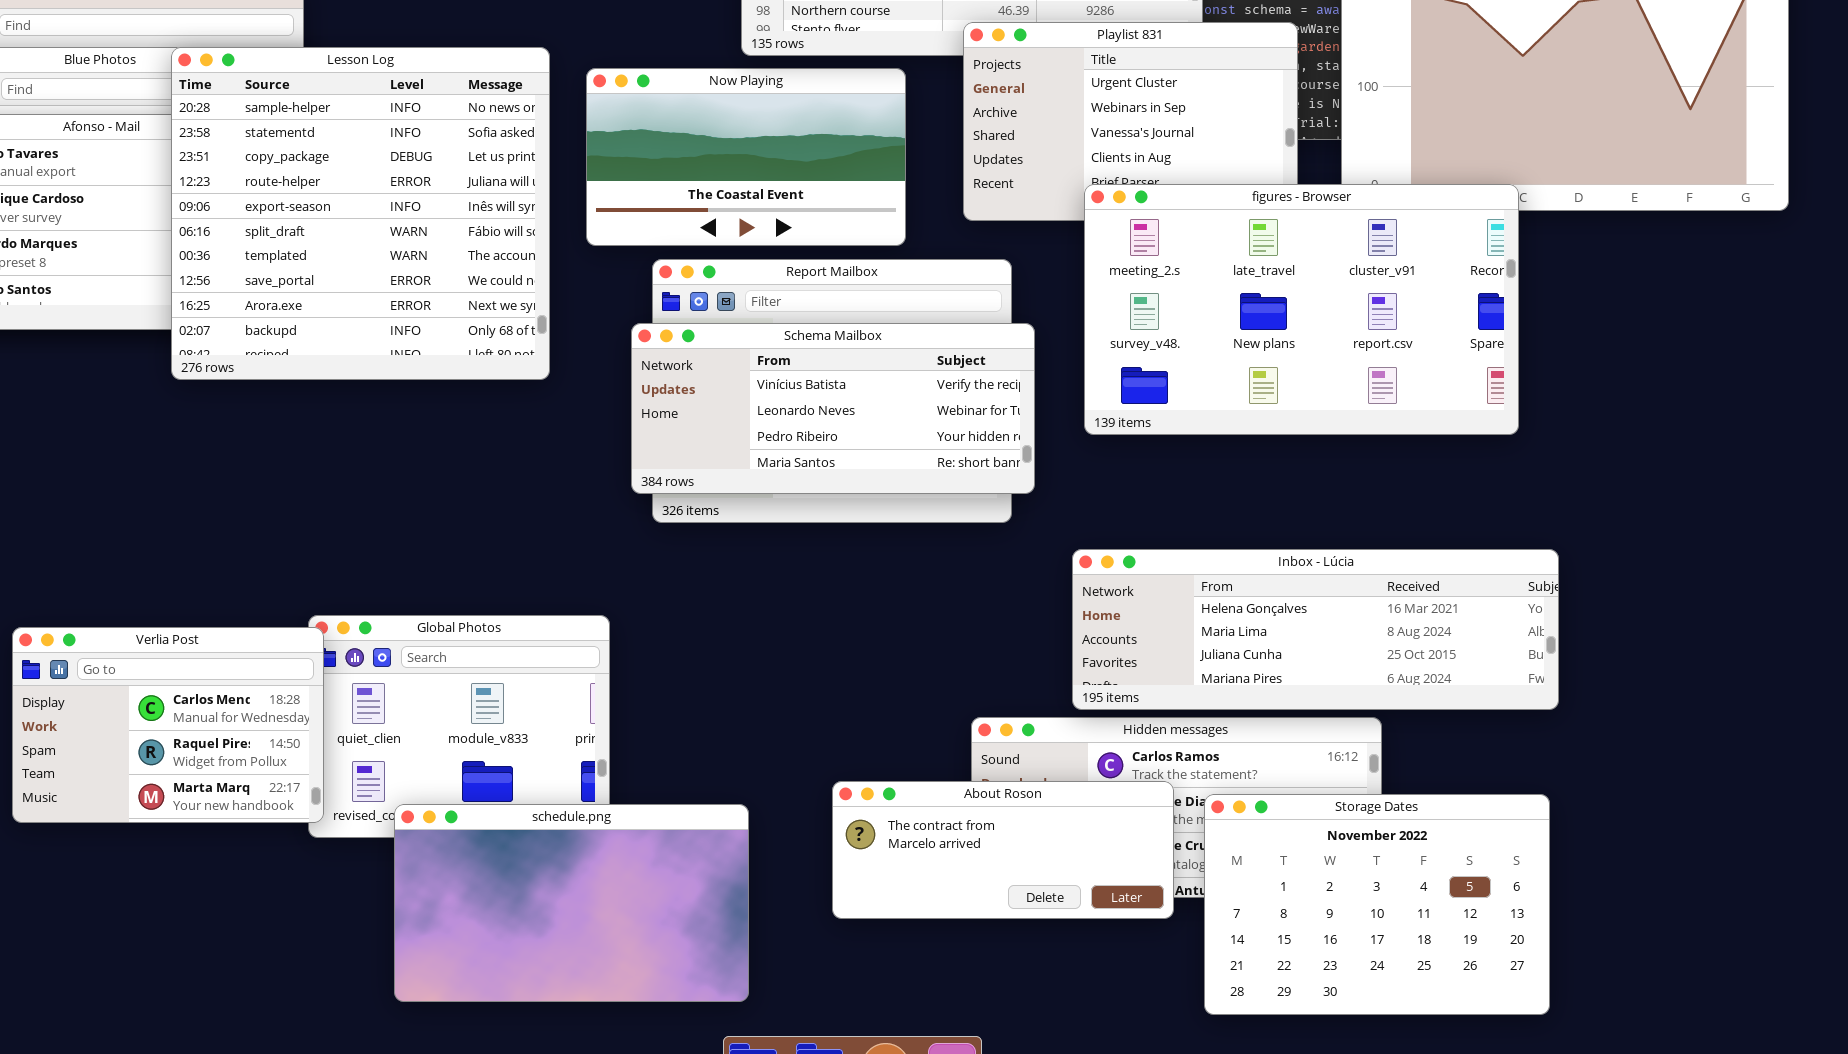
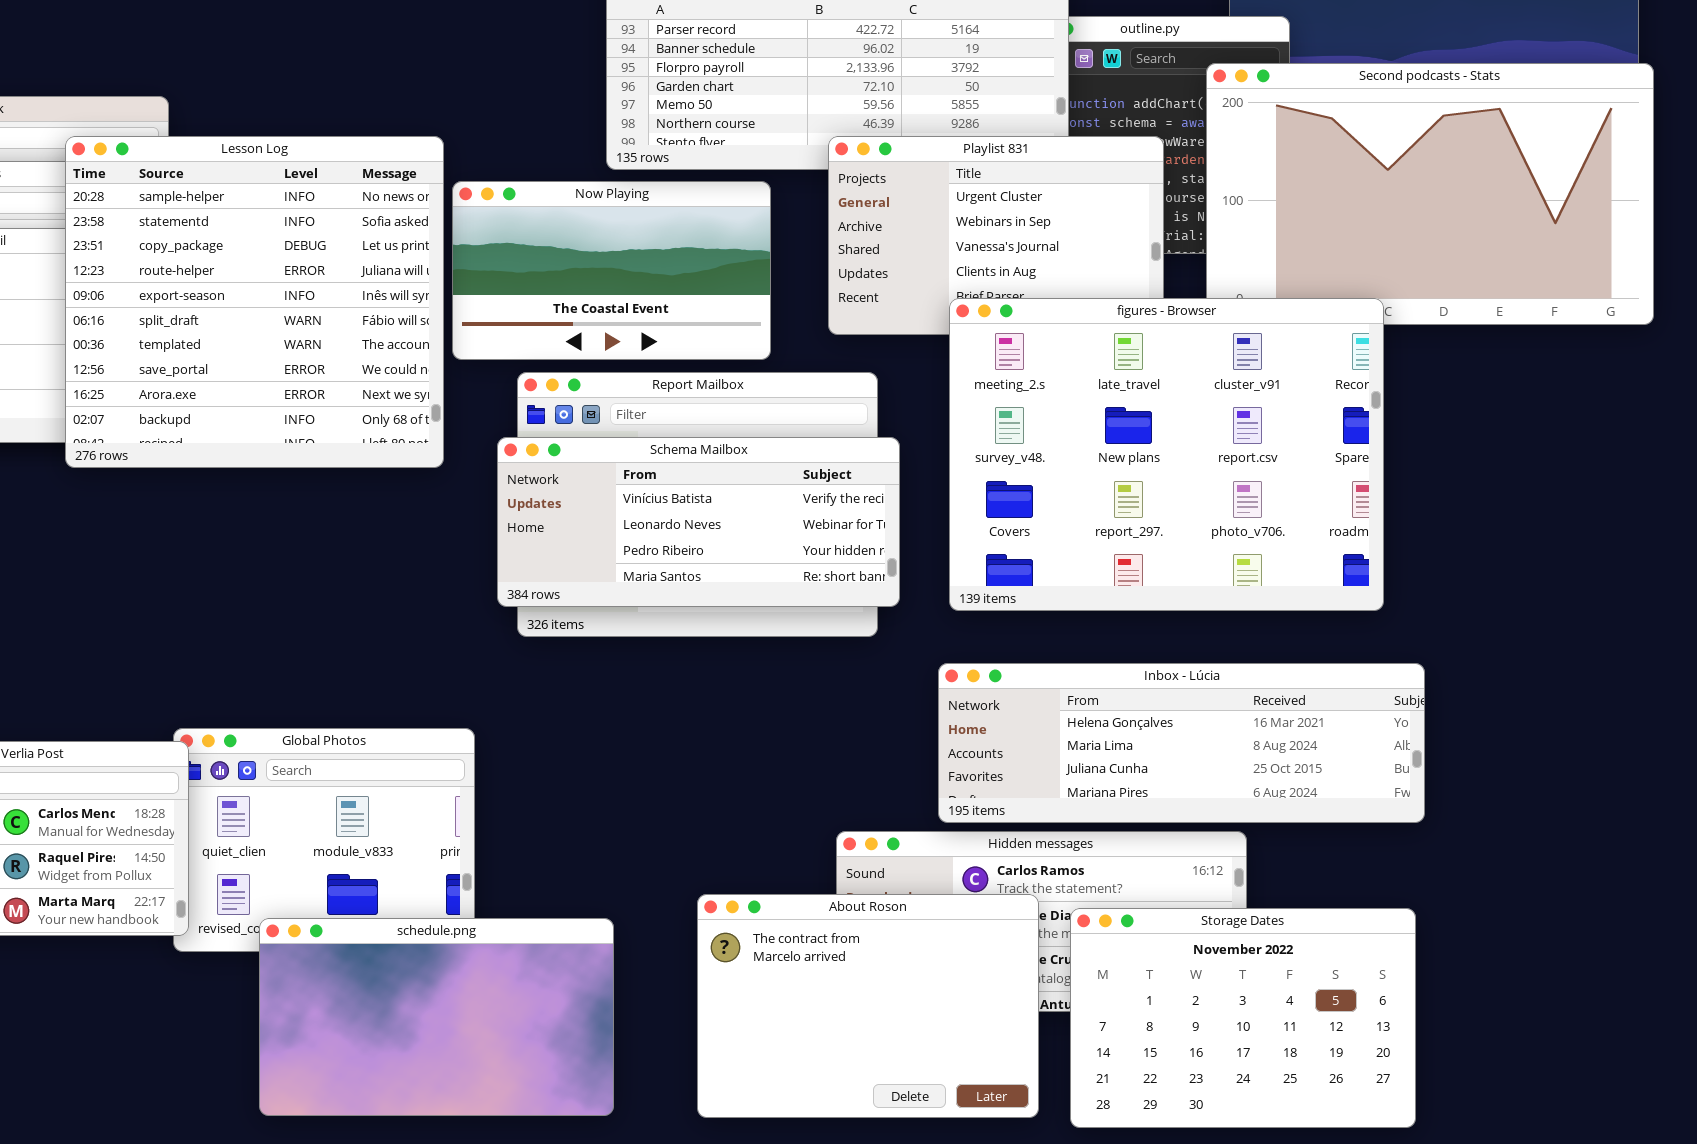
Lesson Log: [171,47,550,380] -> [65,136,444,468], moved
figures - Browser: [1084,184,1519,435] -> [949,298,1384,611], resized
About Roson: [832,781,1174,919] -> [697,894,1039,1118], resized

